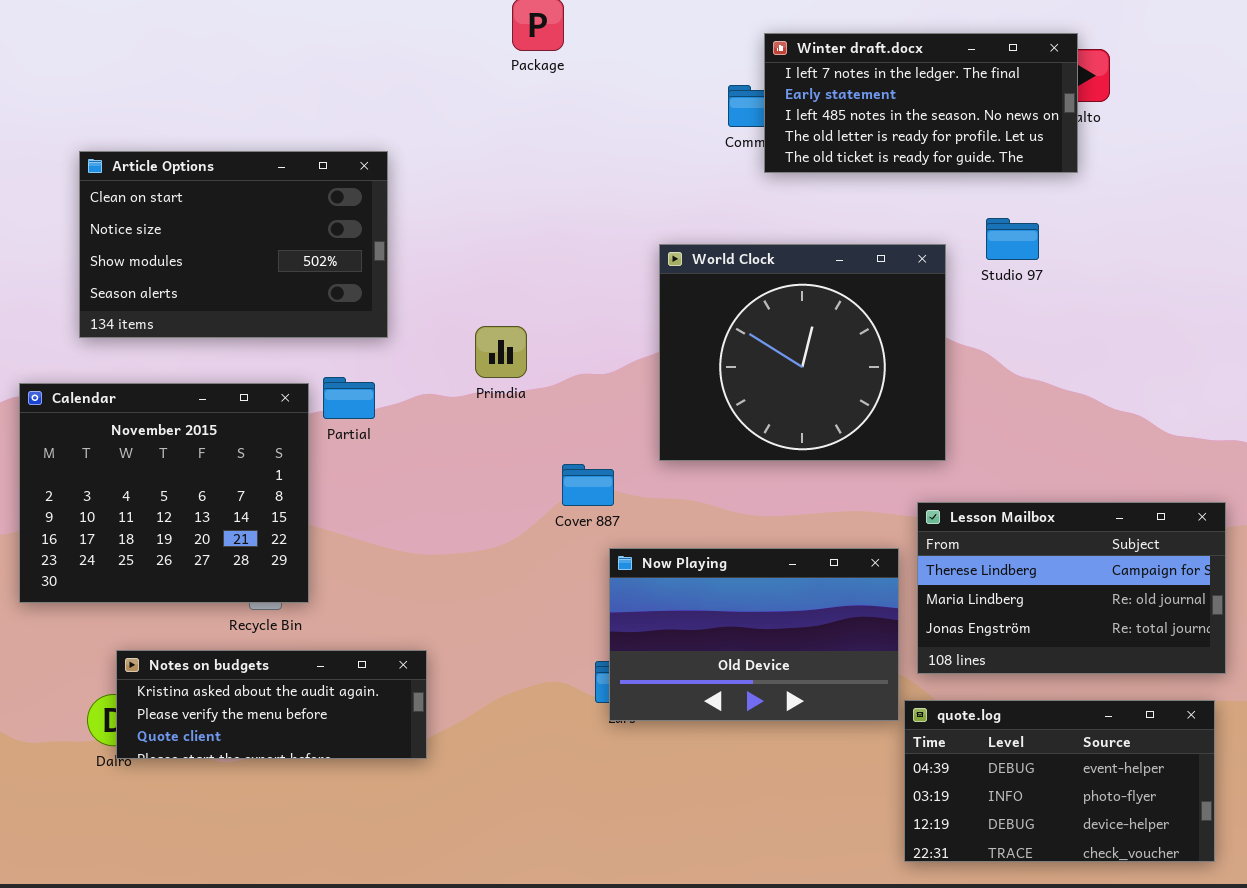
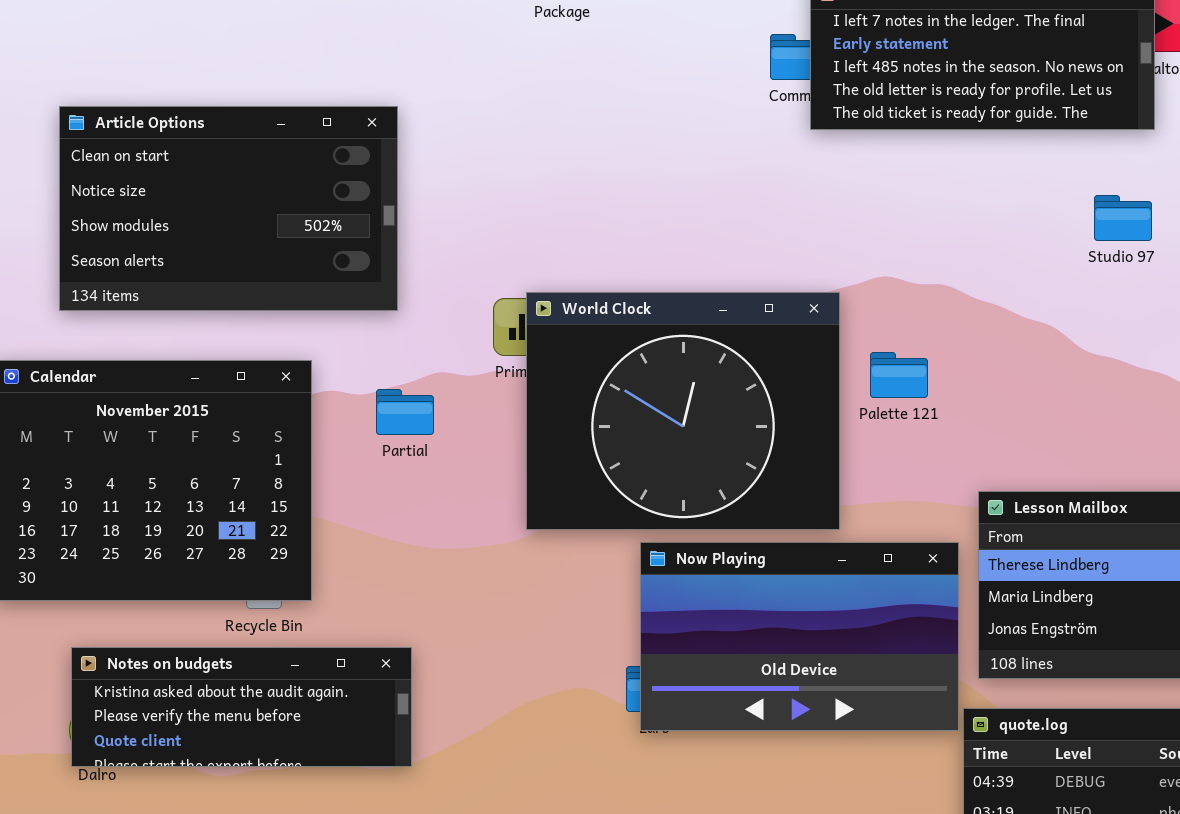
Studio 97: [986,218,1039,260] -> [1094,195,1152,241], moved
World Clock: [659,244,946,461] -> [526,292,840,530], moved
Partial: [323,377,375,419] -> [376,389,434,435], moved
Notes on budgets: [116,650,427,759] -> [71,647,412,767], moved

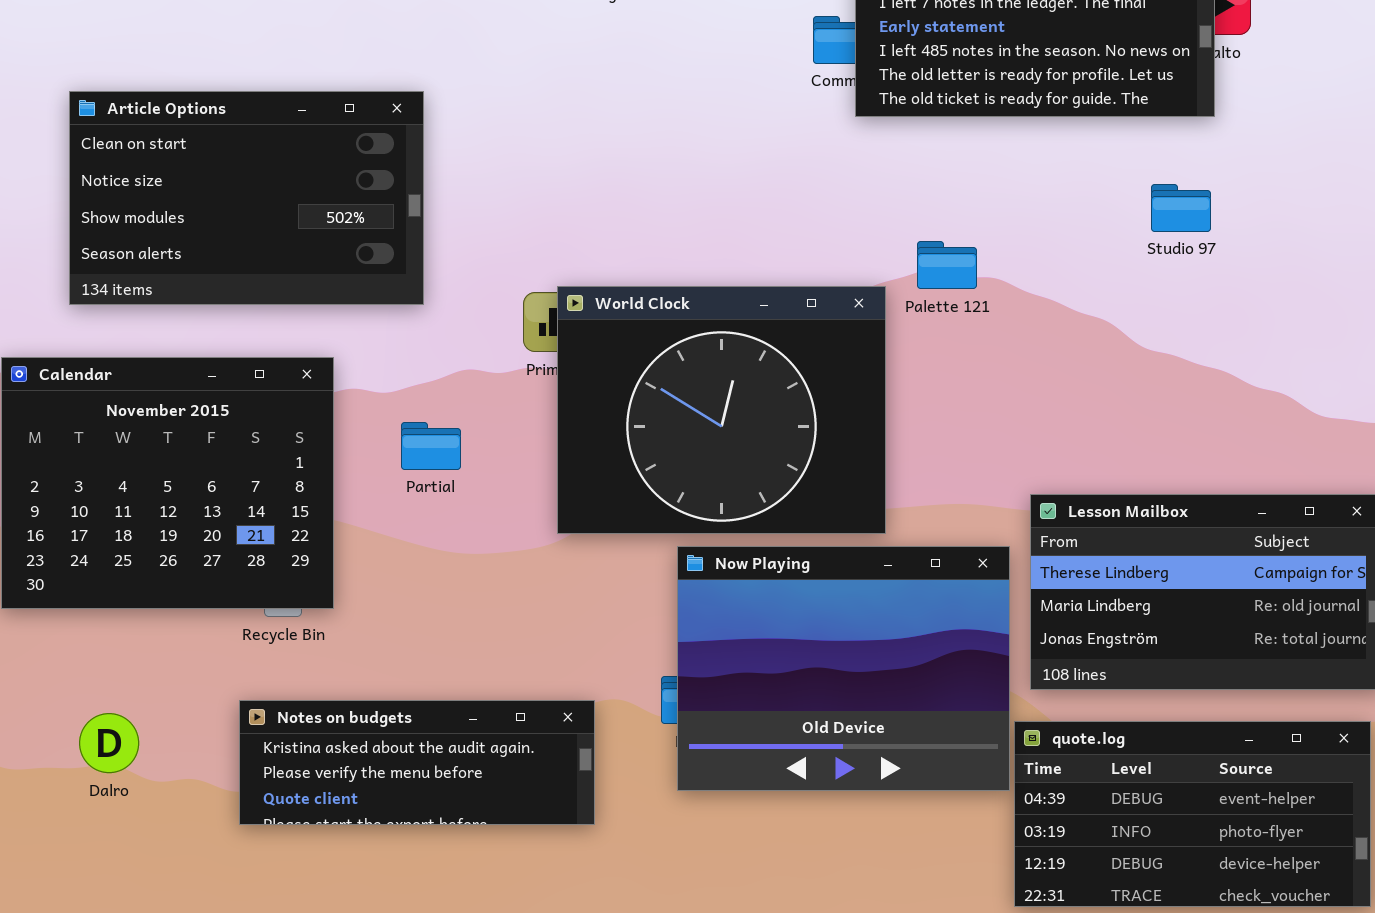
Palette 121: [870,352,928,398] -> [917,241,977,289], moved
Partial: [376,389,434,435] -> [401,422,461,470], moved
Now Playing: [640,542,959,731] -> [677,546,1010,791], resized
Notes on budgets: [71,647,412,767] -> [239,700,595,825], moved

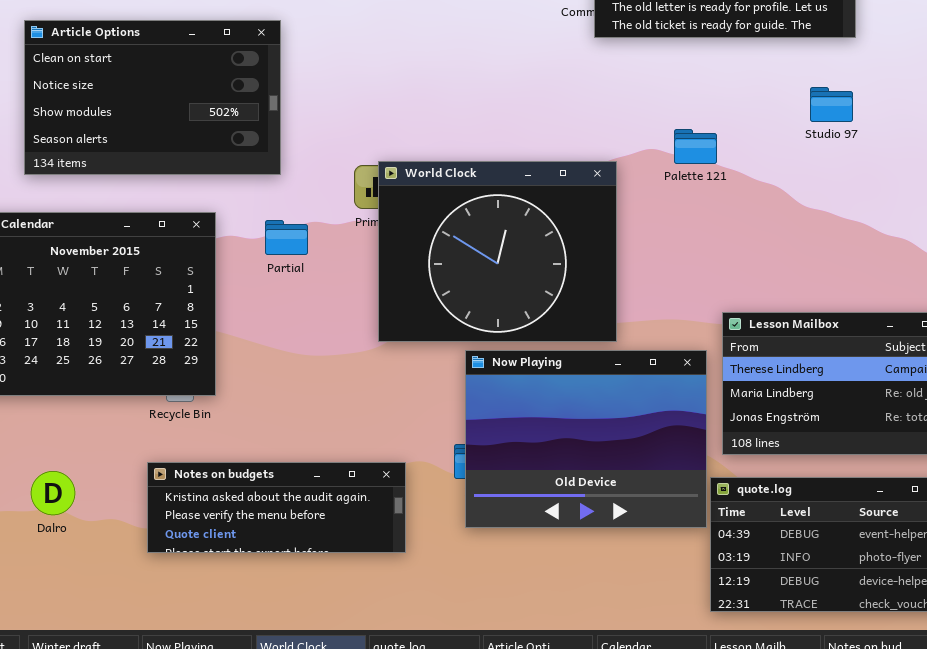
Palette 121: [917,241,977,289] -> [674,129,717,164], moved
Partial: [401,422,461,470] -> [265,220,308,255], moved

